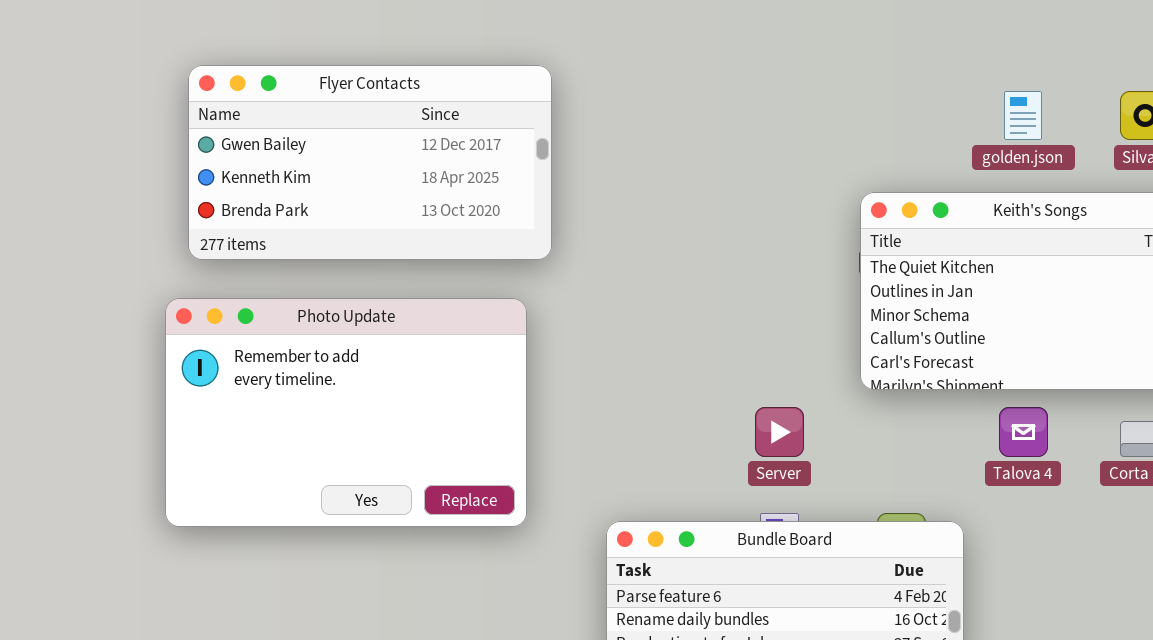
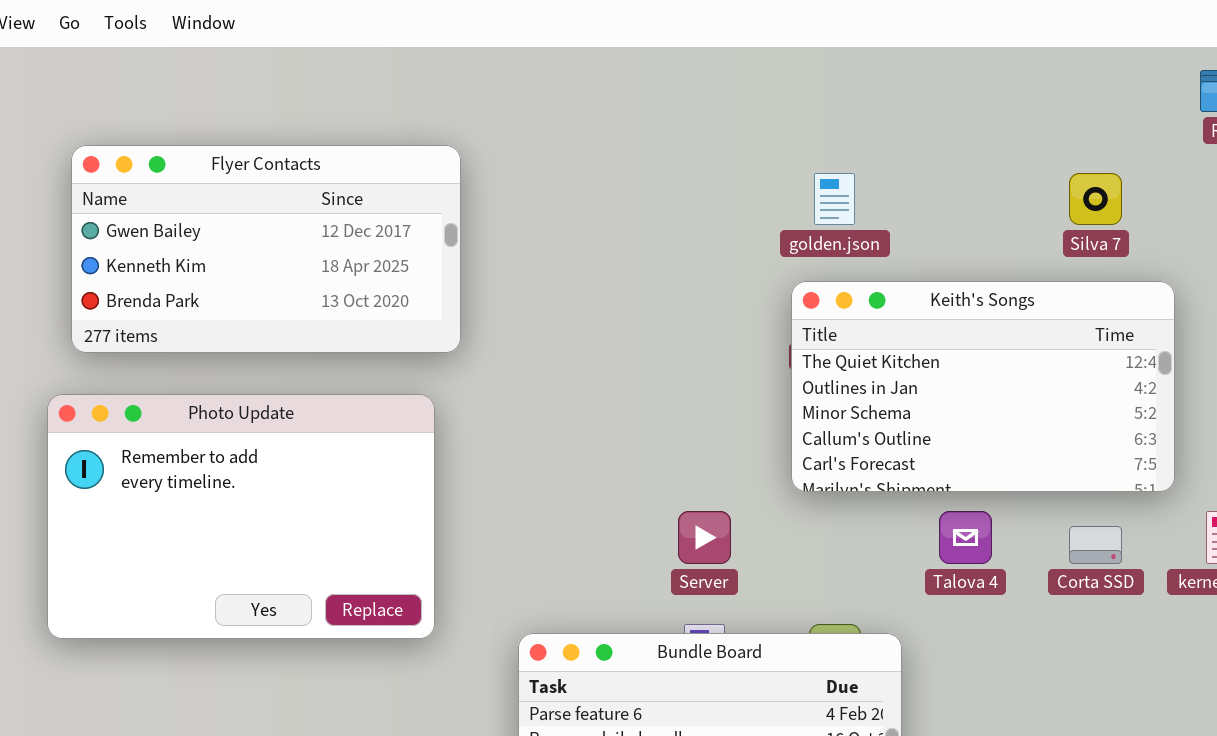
golden.json: [1004,91,1042,140] -> [814,173,855,225], moved

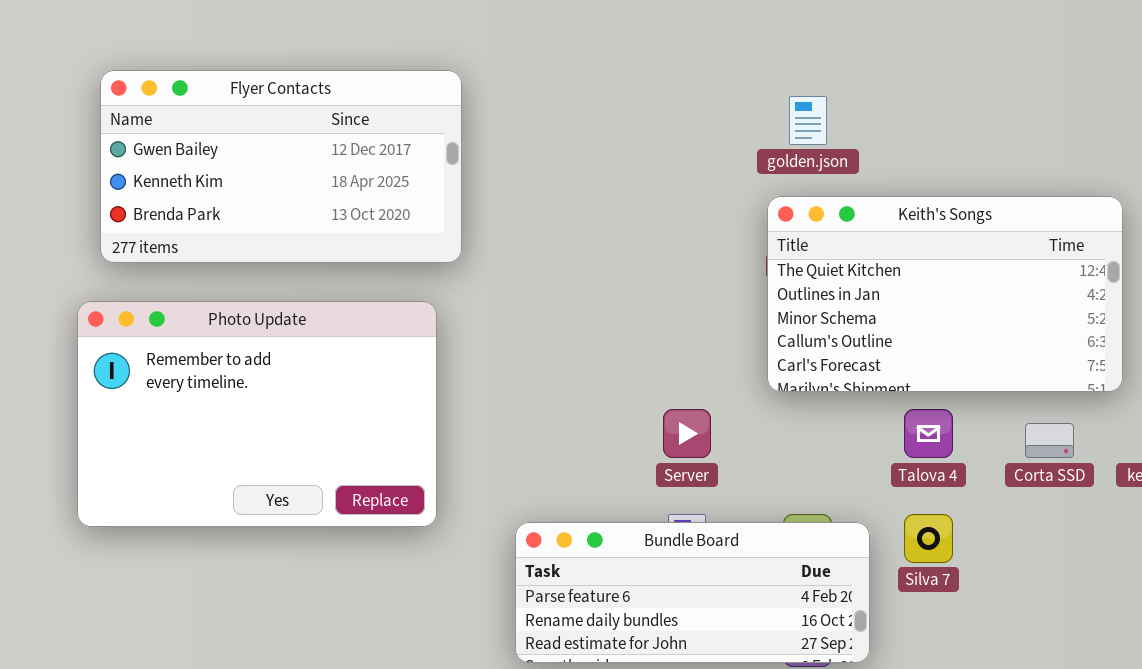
Silva 7: [1069,173,1122,225] -> [904,514,953,563], moved

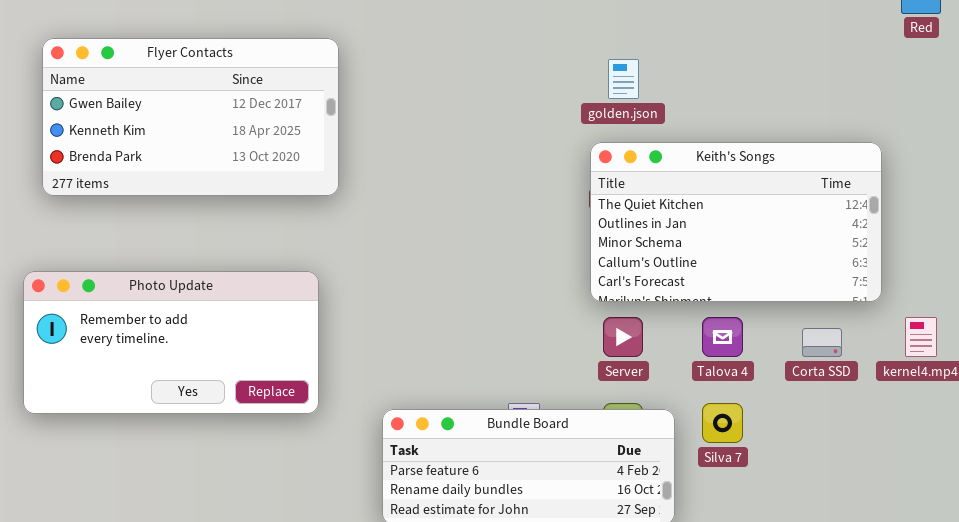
Photo Update: [77,301,437,527] -> [23,271,319,414], resized
Server: [663,409,711,458] -> [603,317,643,357], moved

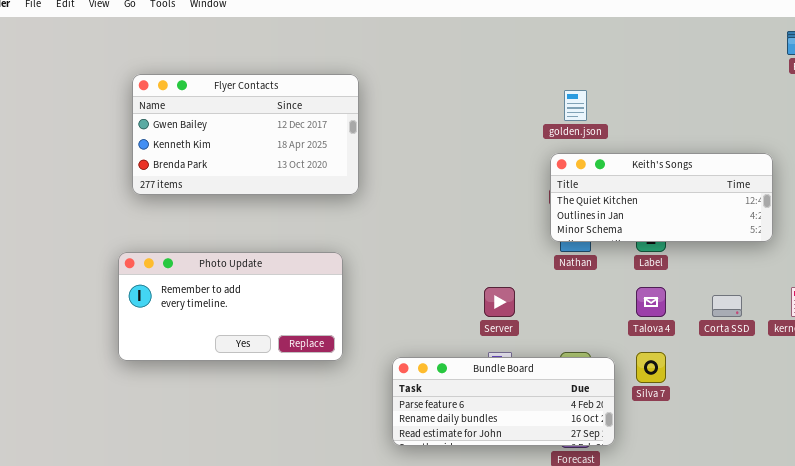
Keith's Songs: [590,142,882,302] -> [550,153,773,242], resized
Server: [603,317,643,357] -> [484,287,515,317], moved

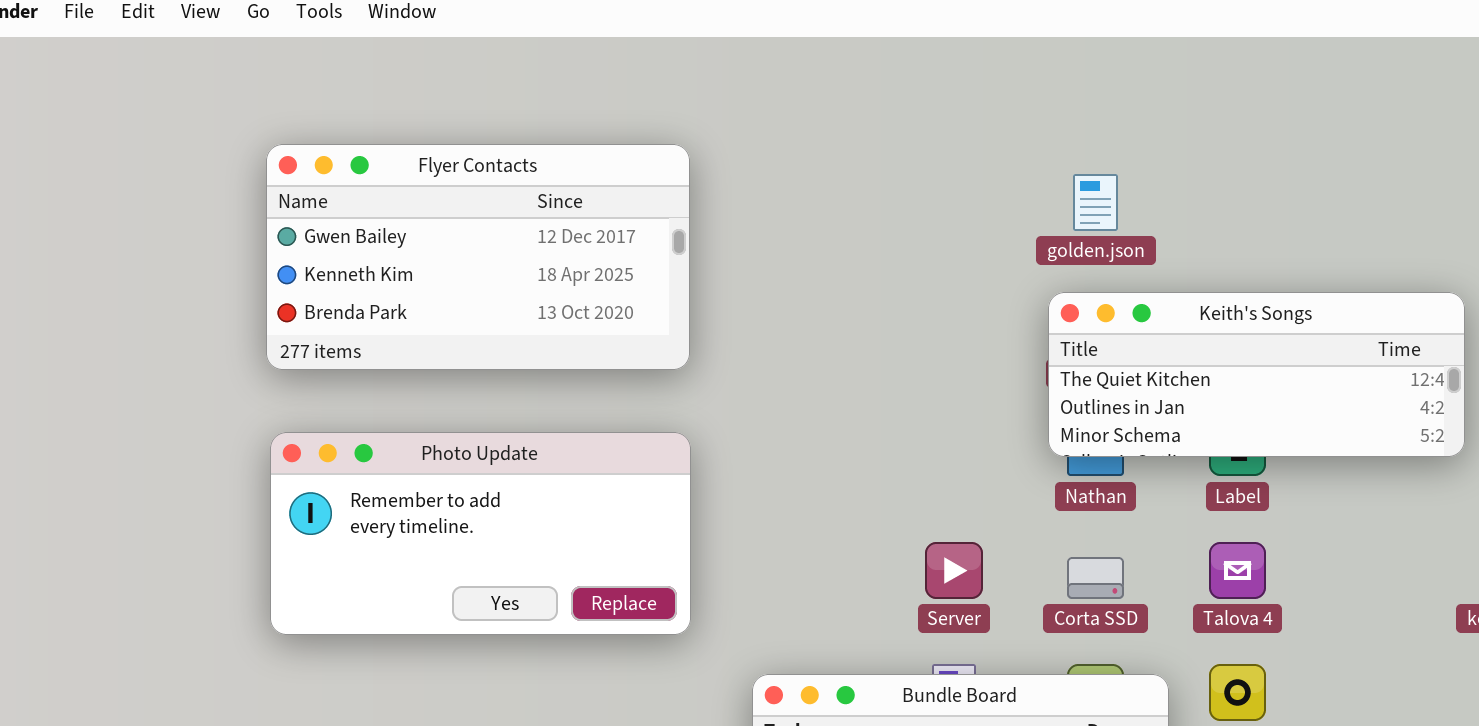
Photo Update: [118,252,343,361] -> [270,432,691,635], moved
Corta SSD: [712,295,742,317] -> [1067,557,1124,599], moved

